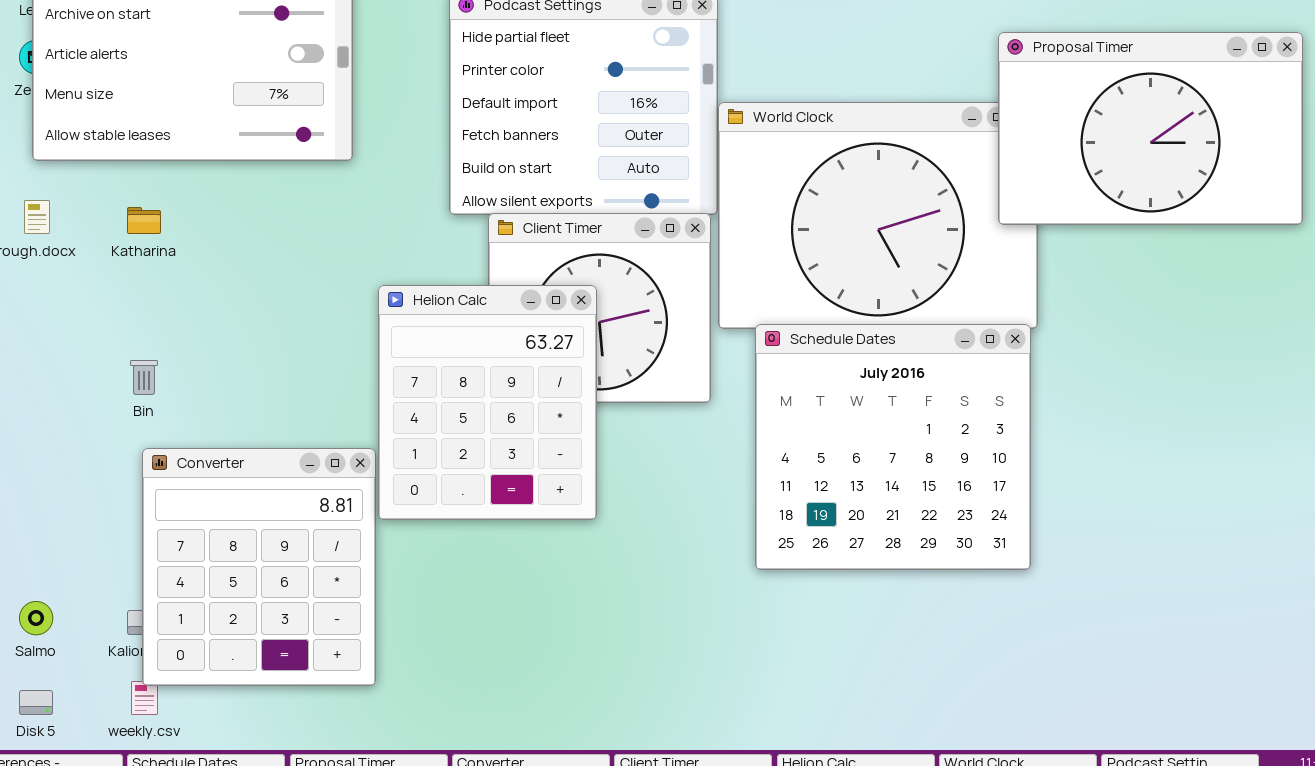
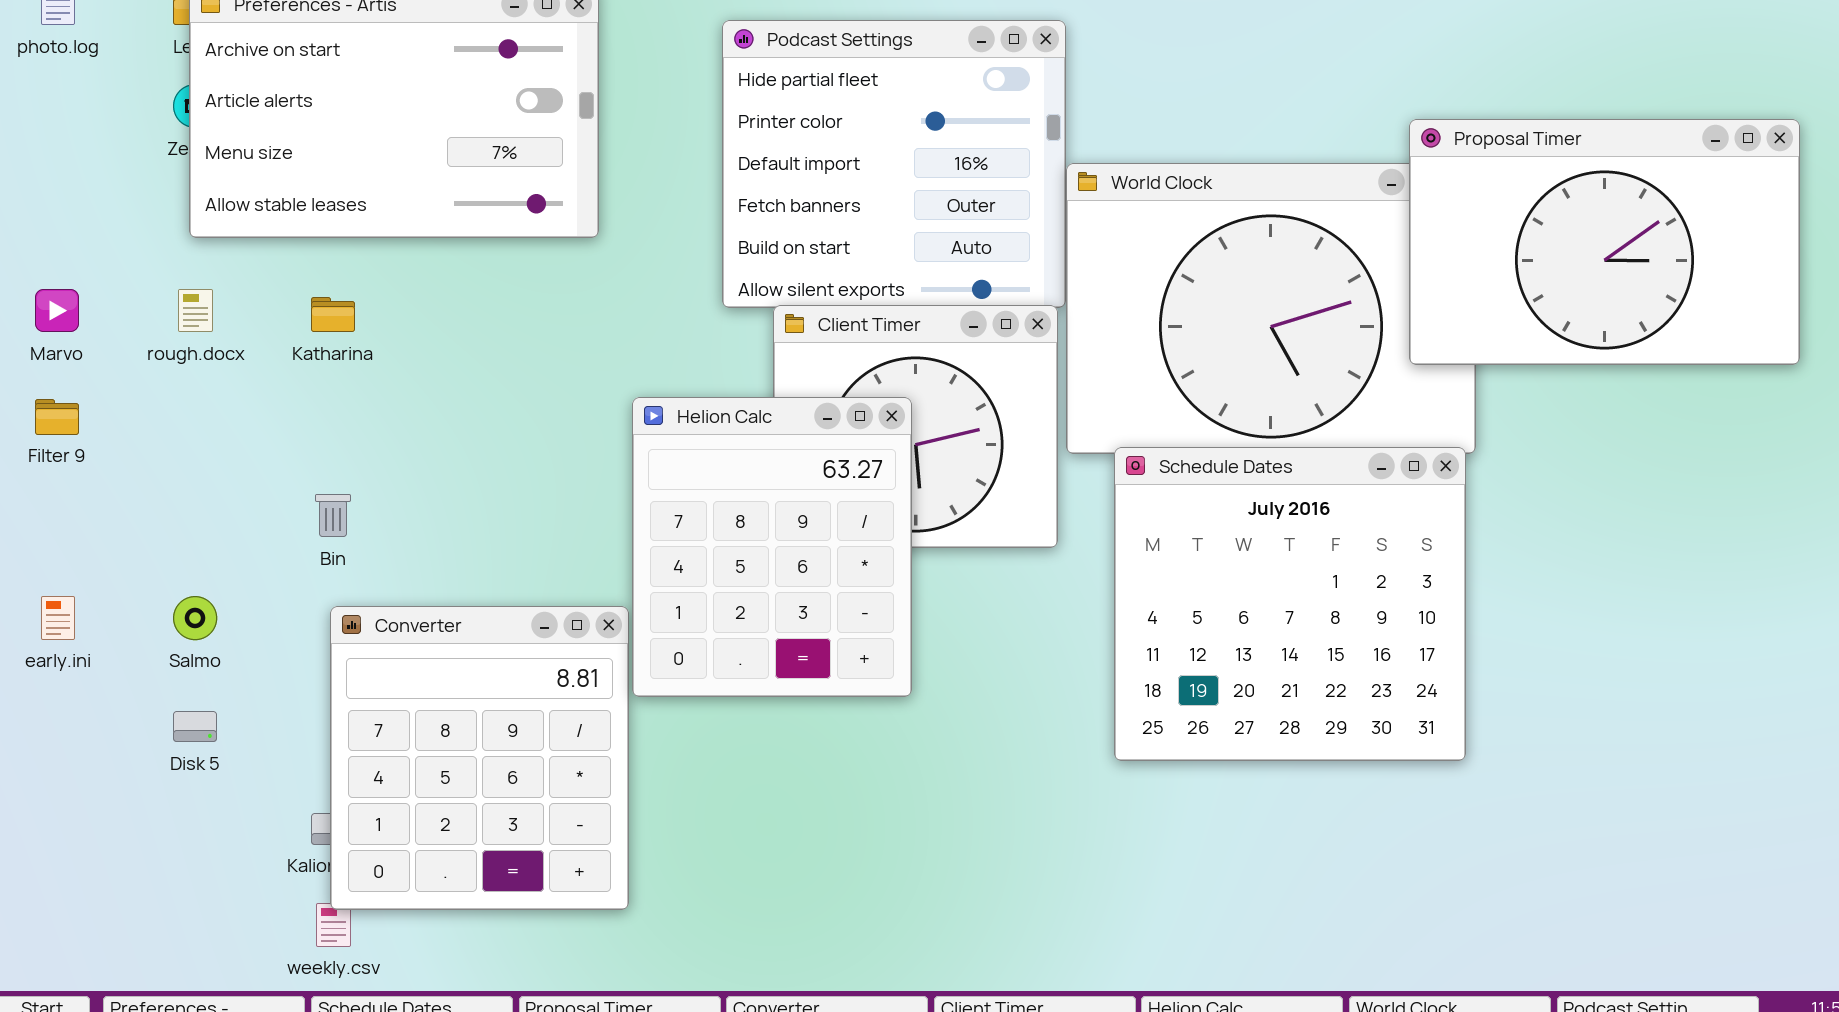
Proposal Timer: [998,32,1303,225] -> [1409,119,1800,365], moved
Salmo: [19,601,53,635] -> [173,596,217,640], moved
Disk 5: [19,690,53,715] -> [173,711,217,742], moved

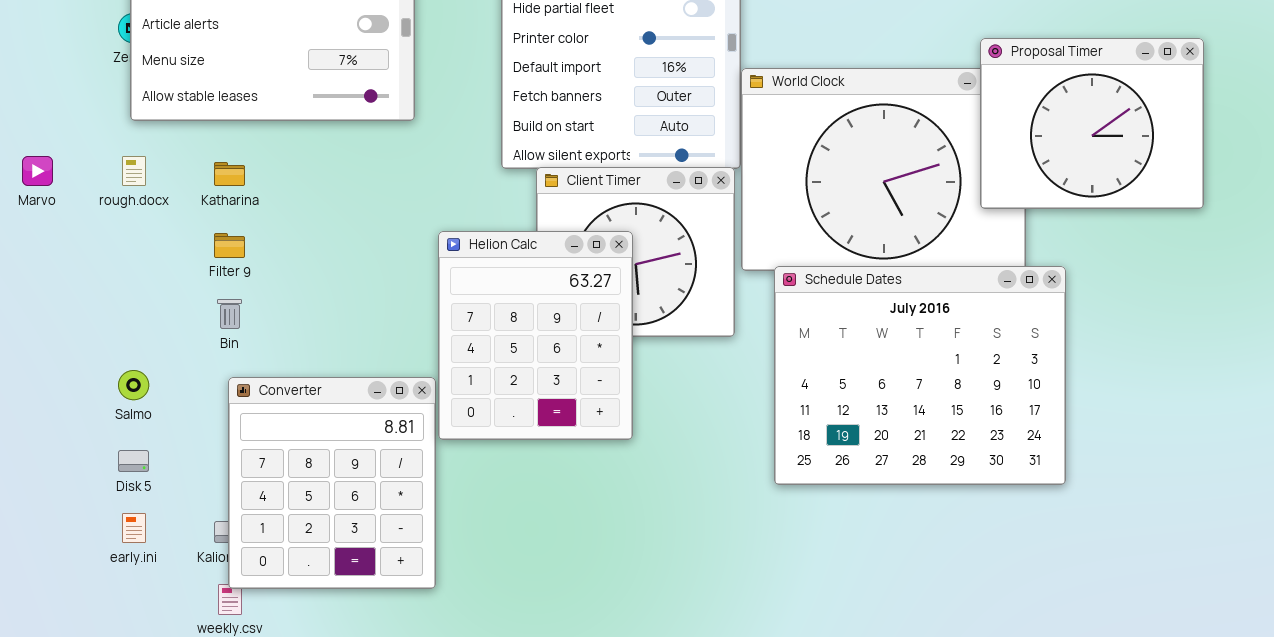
Proposal Timer: [1409,119,1800,365] -> [980,38,1204,209], resized
Filter 9: [35,399,79,435] -> [214,233,245,258], moved
Schedule Dates: [1114,447,1466,761] -> [774,266,1066,485], resized
early.ini: [41,596,75,640] -> [122,513,146,543], moved

